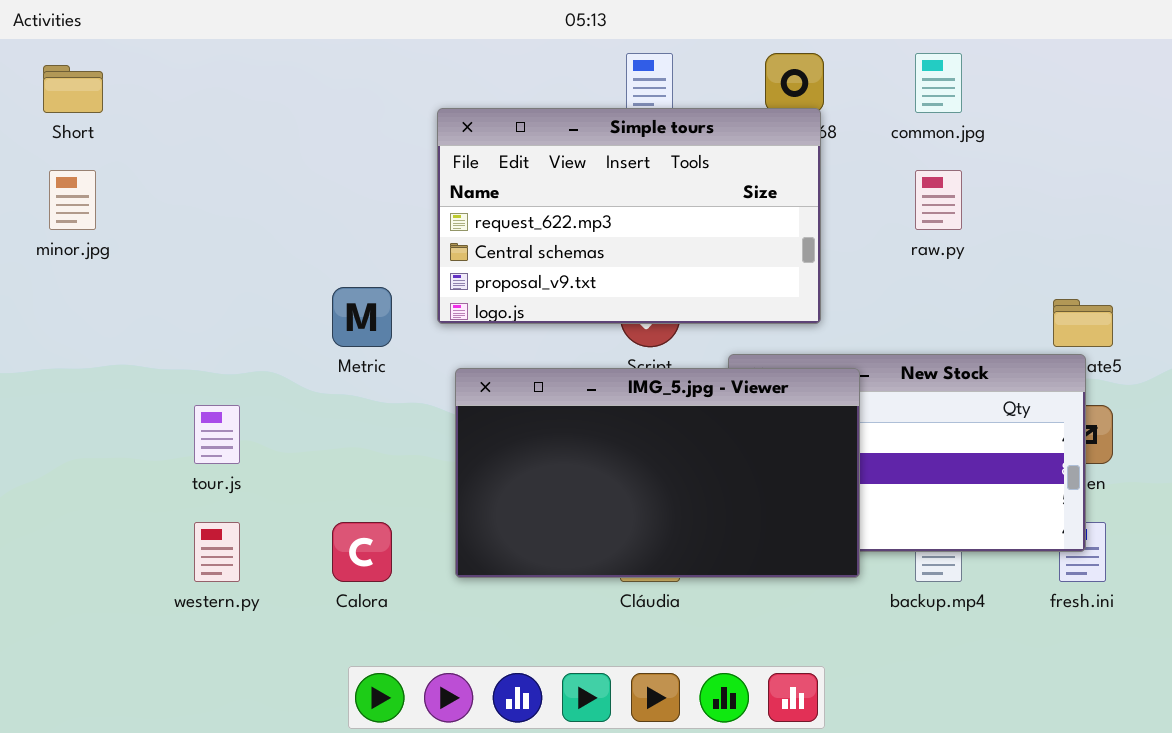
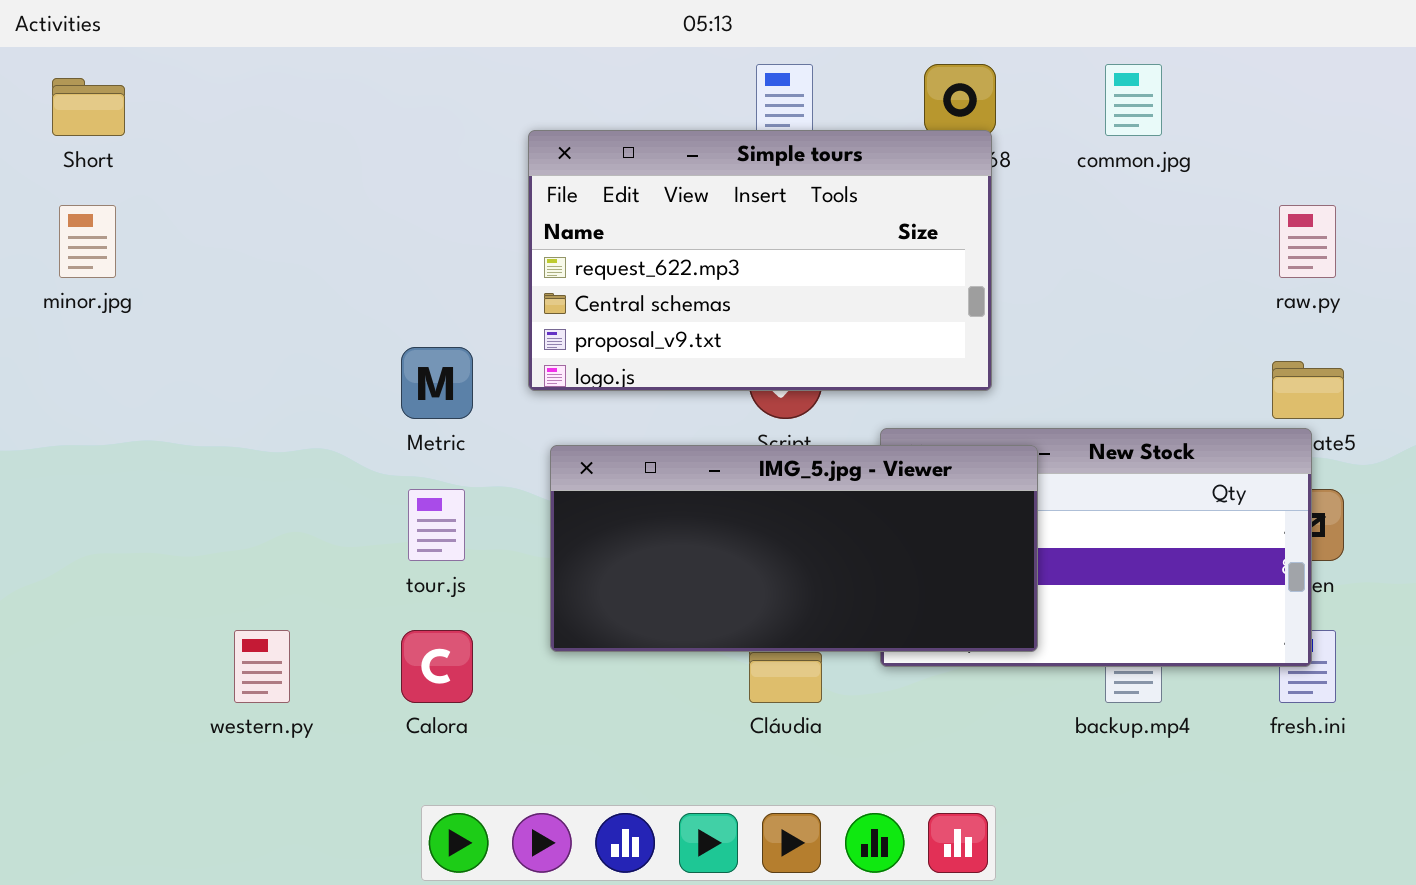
raw.py: [915,170,962,230] -> [1279,205,1336,278], moved
IMG_5.jpg - Viewer: [455,368,860,578] -> [550,445,1038,652], resized
tour.js: [194,405,240,464] -> [408,489,465,561], moved

